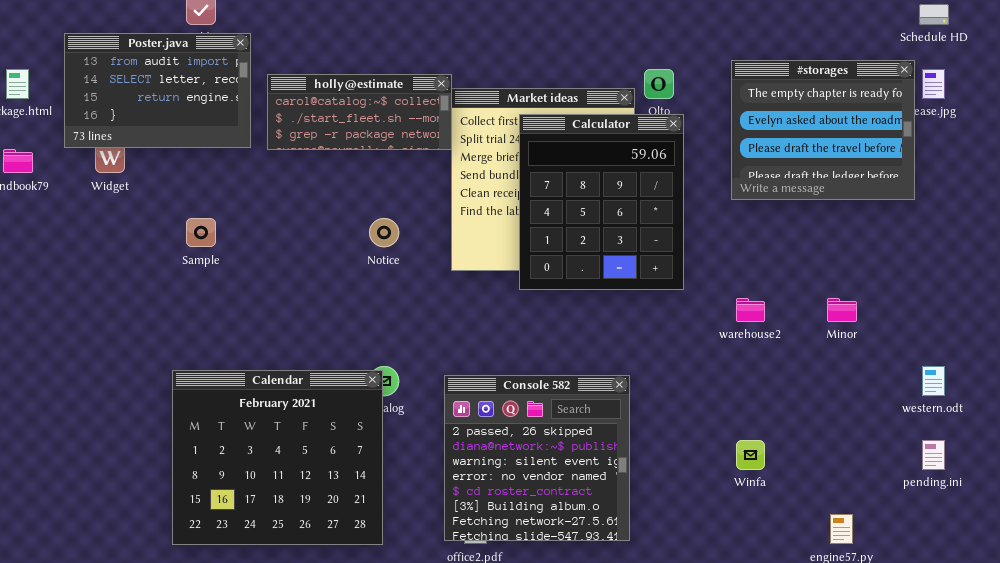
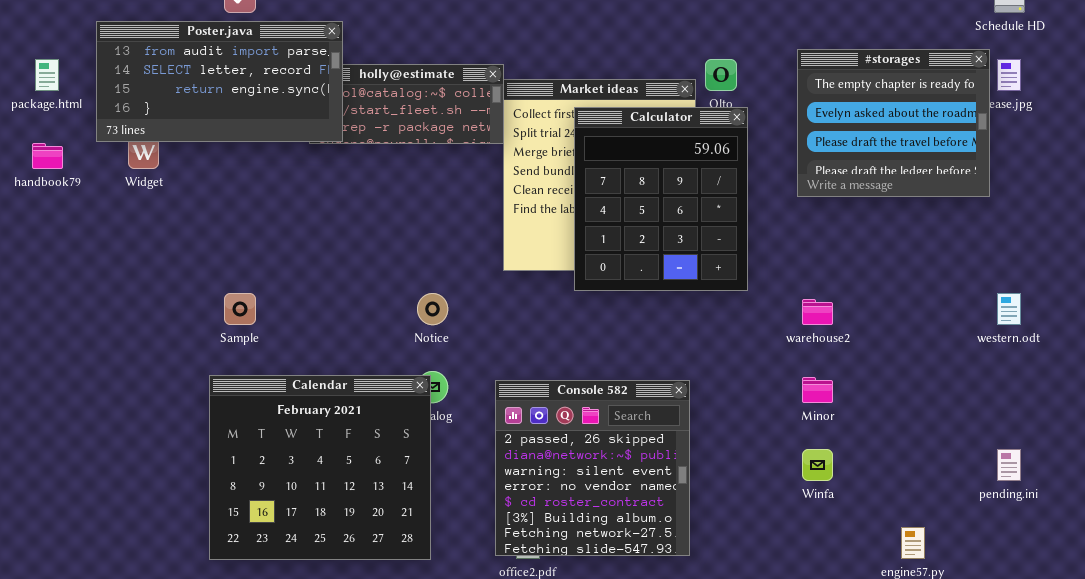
Poster.java: [64,33,251,148] -> [96,21,343,142], resized
Sample: [186,218,216,247] -> [224,293,256,325], moved
Notice: [369,218,399,247] -> [417,293,448,325], moved
Minor: [827,298,857,322] -> [802,377,833,403], moved
western.odt: [922,366,945,396] -> [997,293,1021,325], moved

